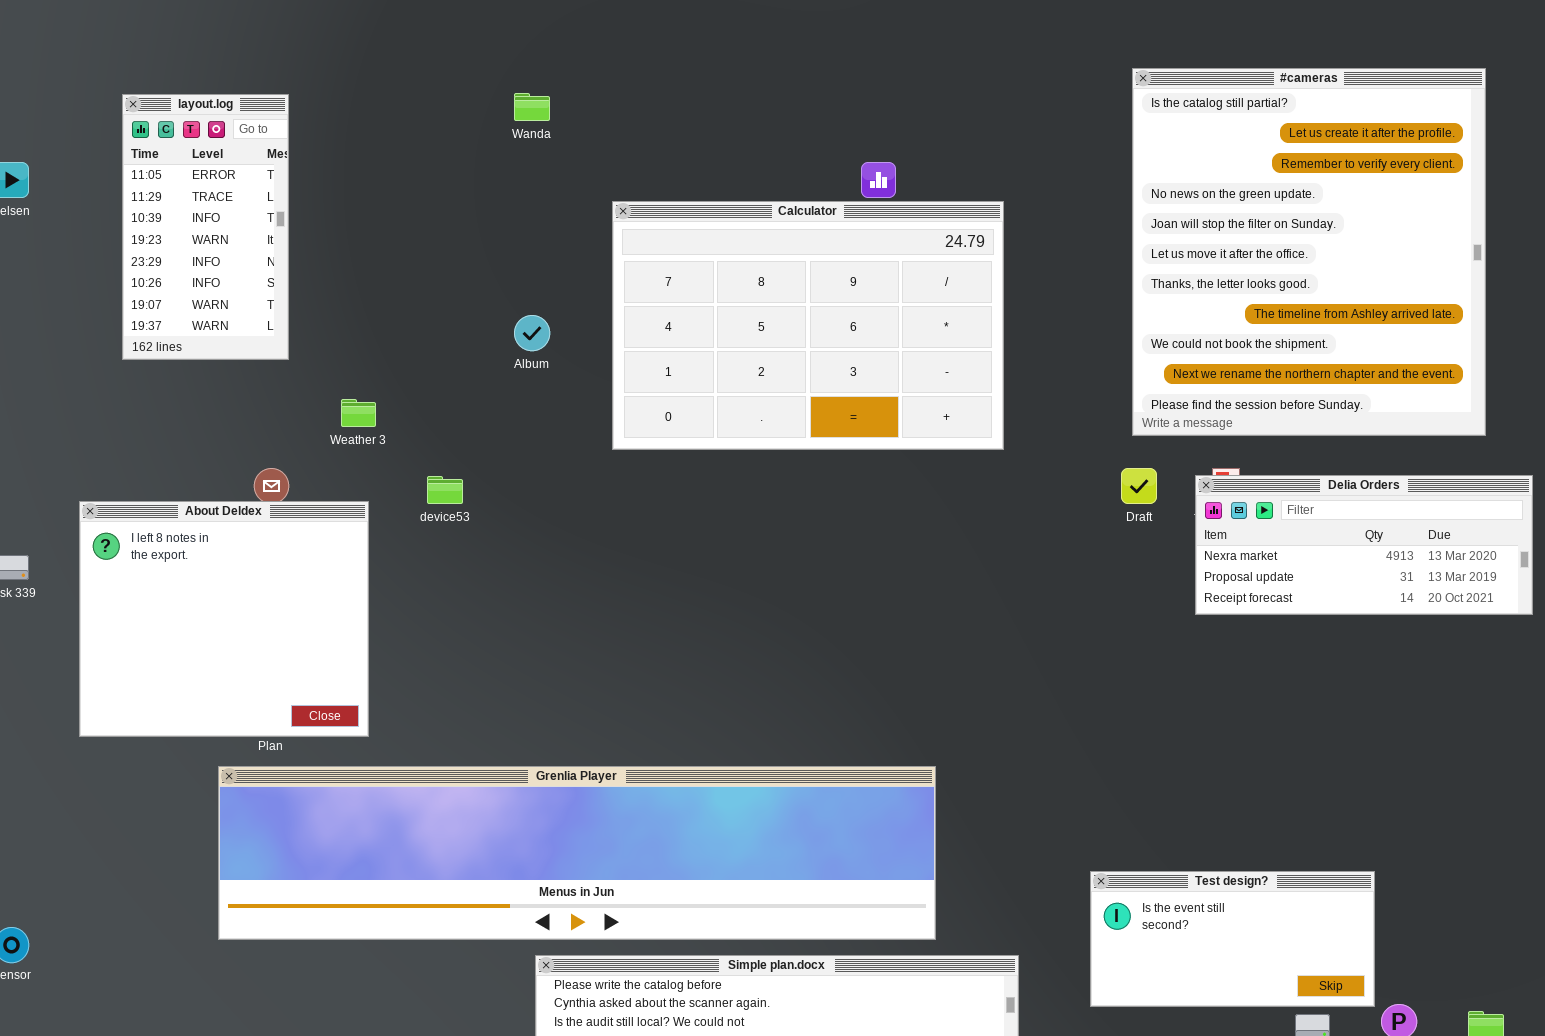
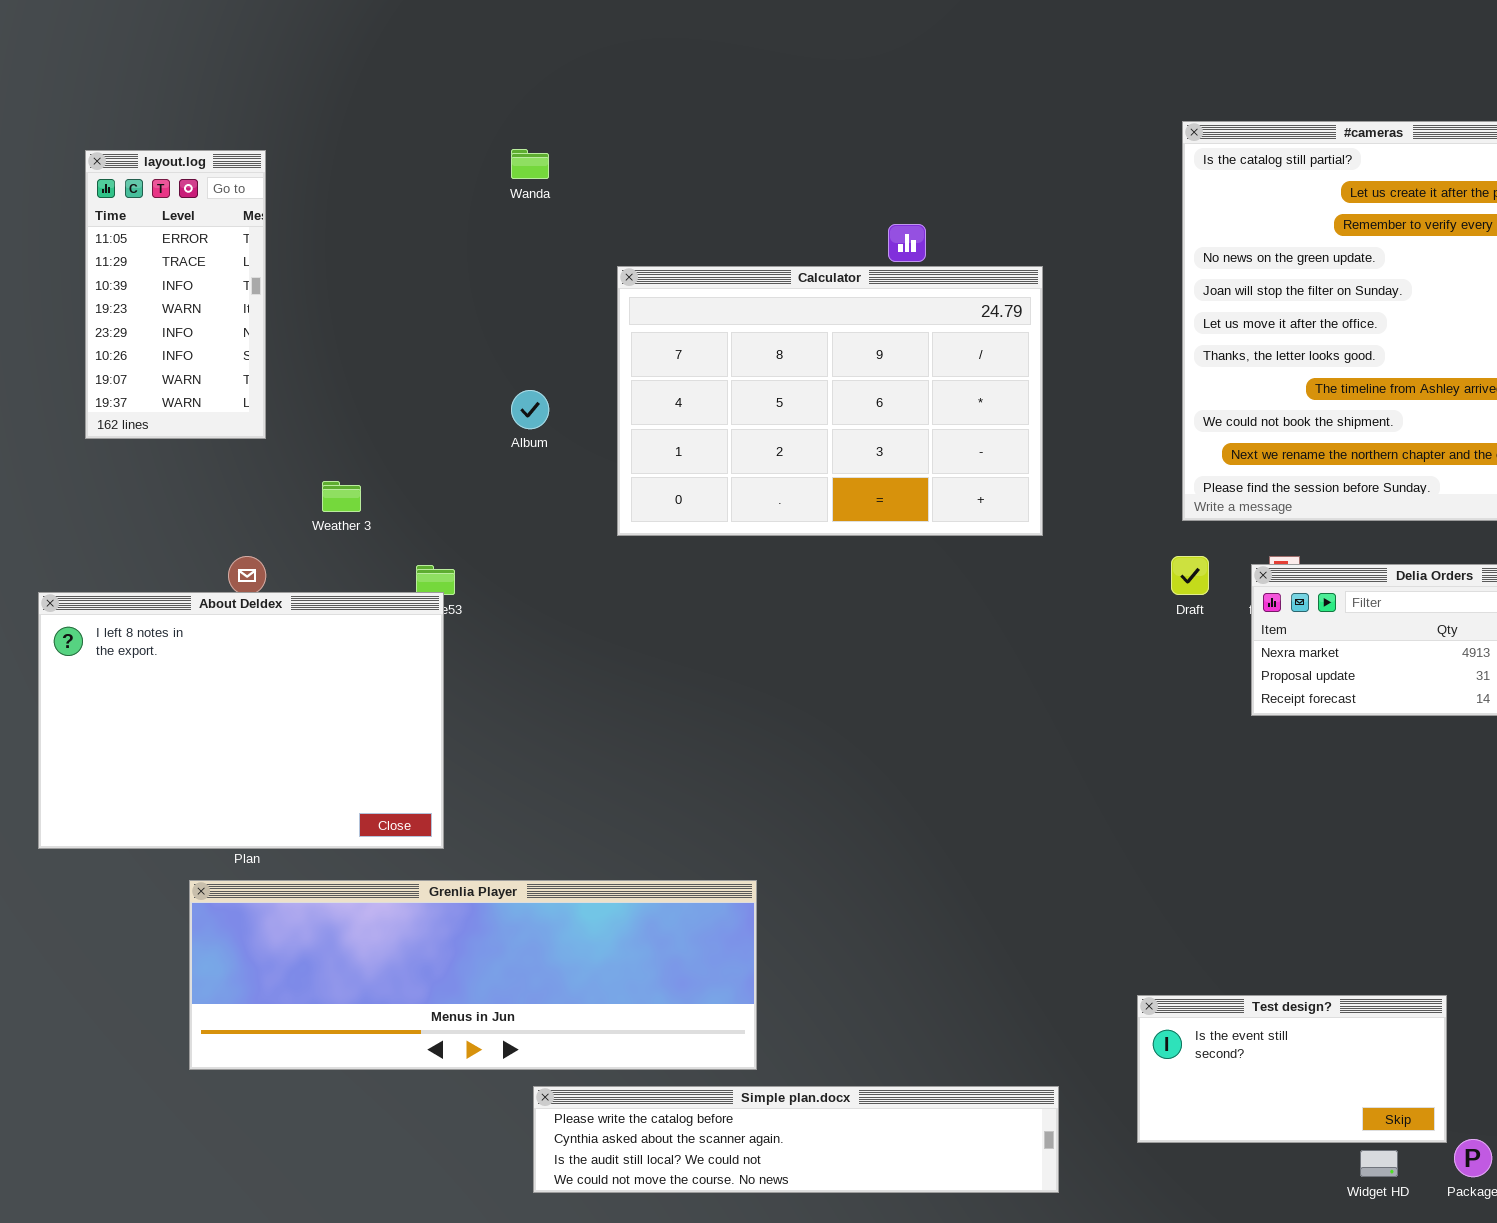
About Deldex: [79,501,369,737] -> [38,592,444,849], resized
Grenlia Player: [218,766,936,940] -> [189,880,757,1070], resized

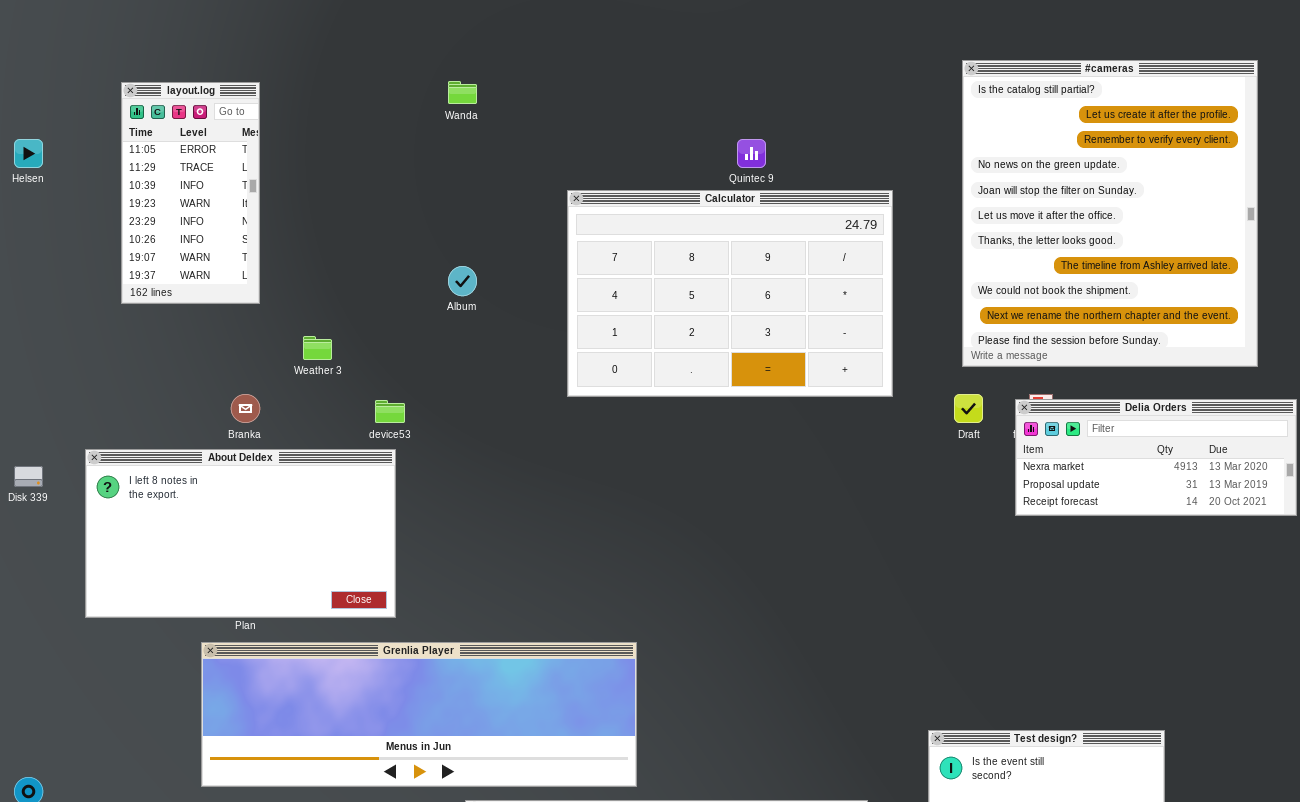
Calculator: [617,266,1043,536] -> [567,190,893,397], moved
About Deldex: [38,592,444,849] -> [85,449,396,618], resized

